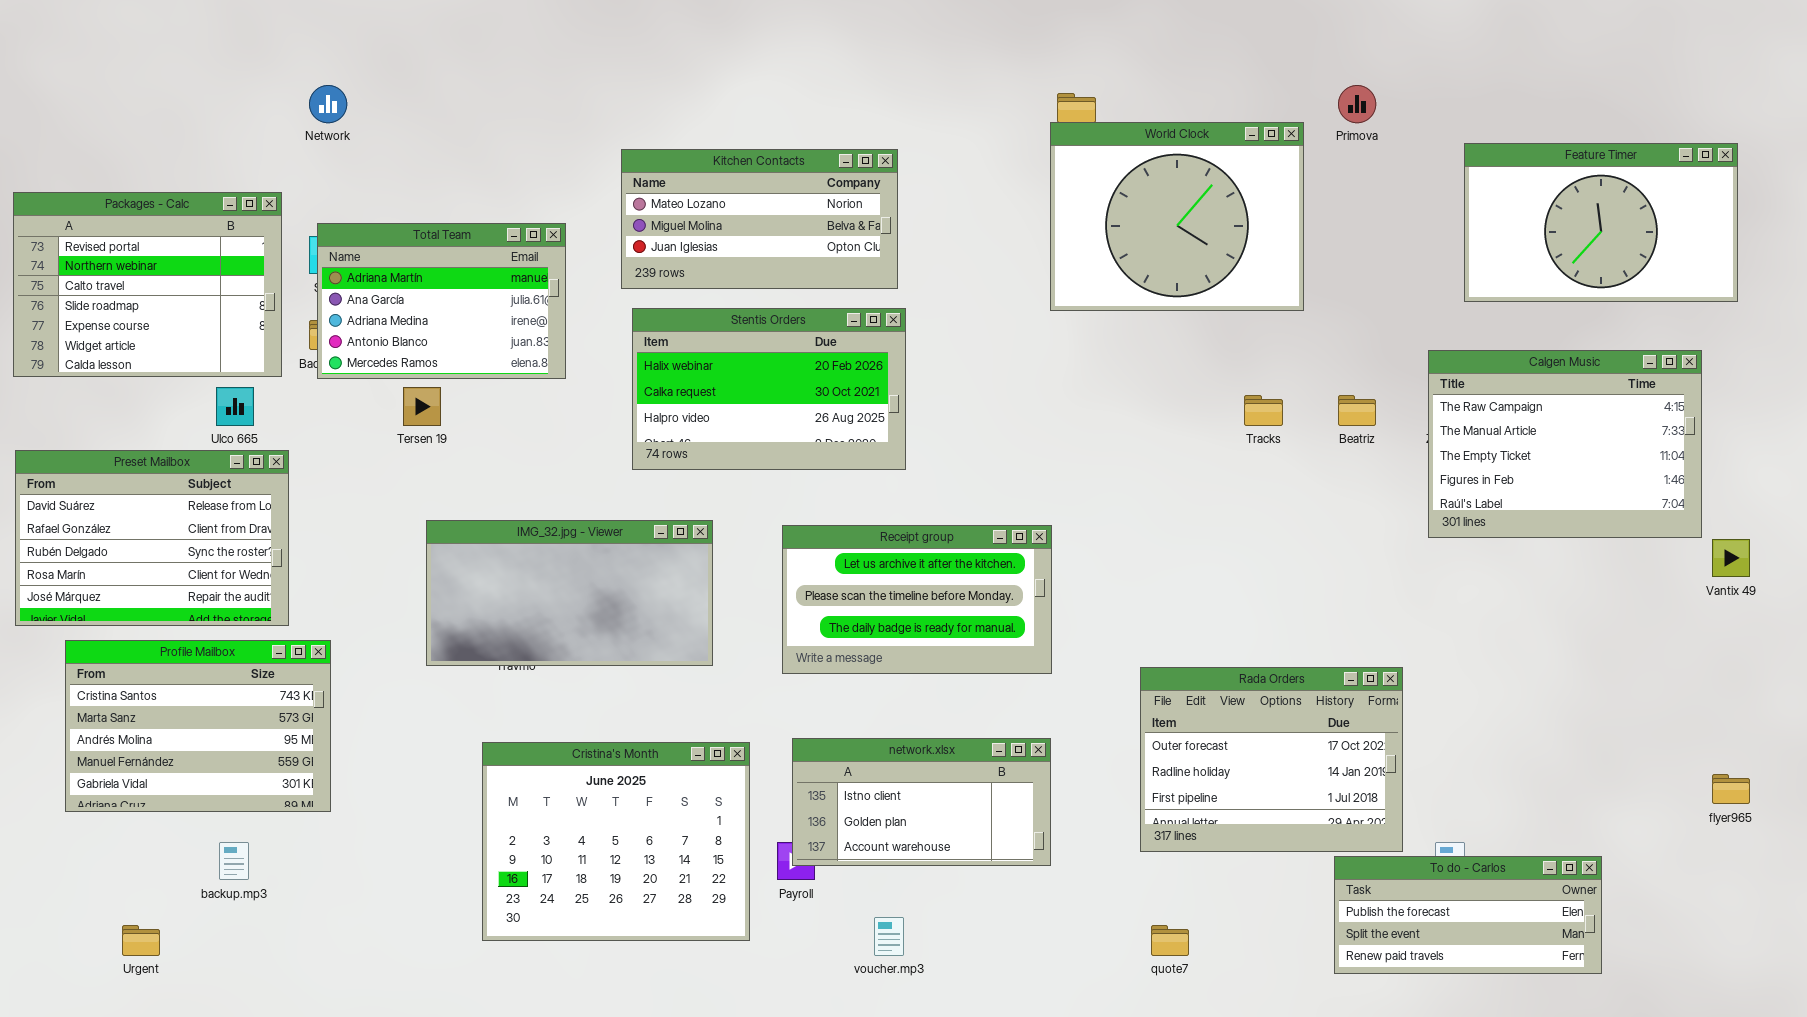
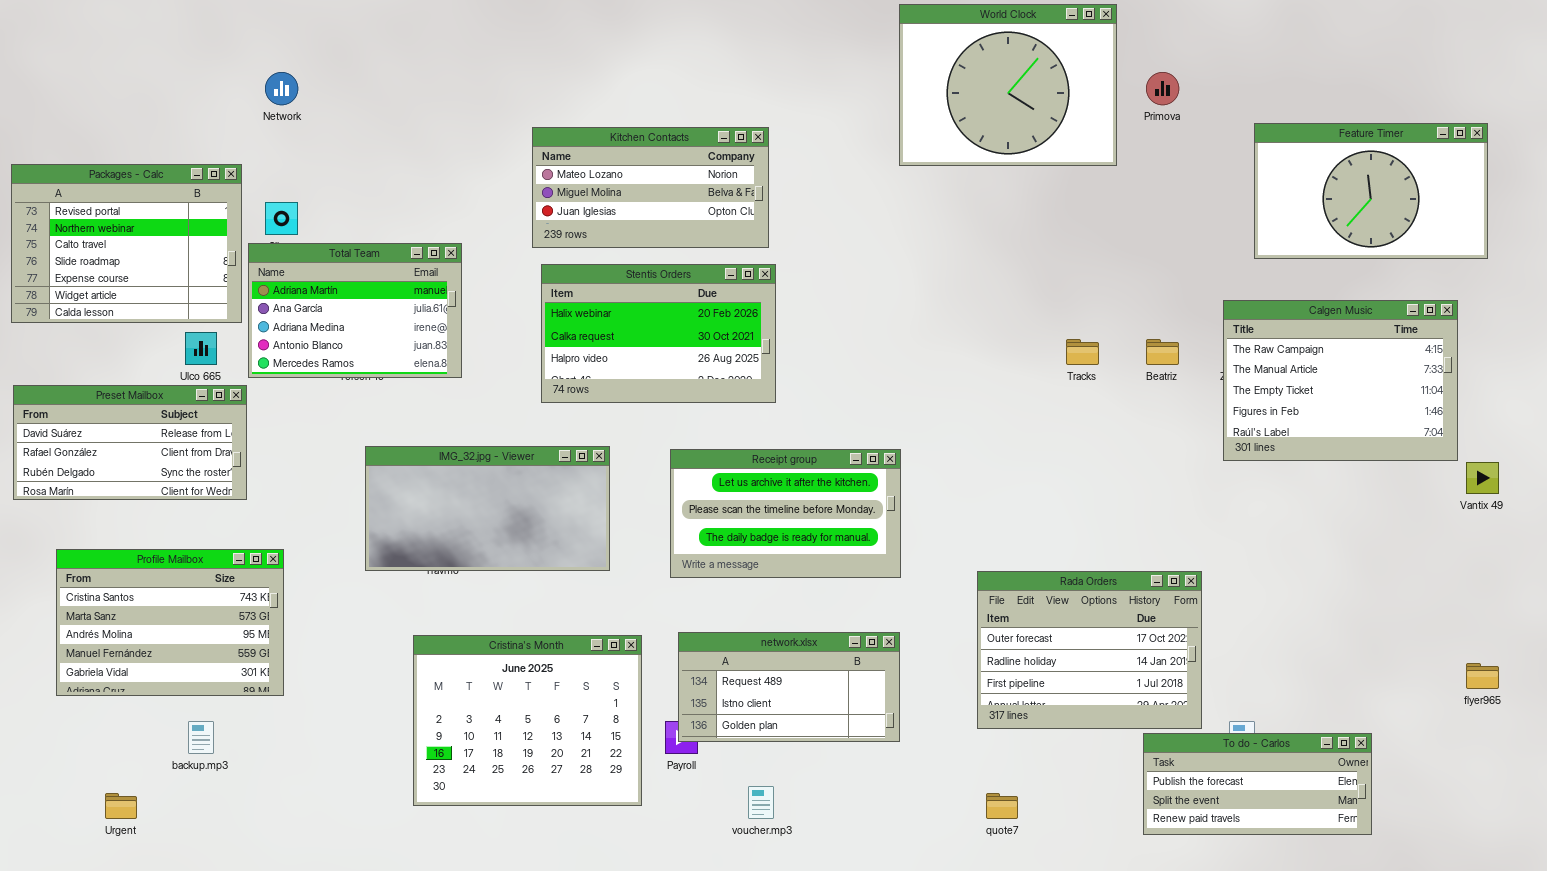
World Clock: [1050,122,1304,311] -> [899,4,1117,166], moved
Total Team: [317,223,566,379] -> [248,243,462,378], moved
Preset Mailbox: [15,450,289,626] -> [13,385,247,500], resized
network.xlsx: [792,738,1051,866] -> [678,632,900,742], scrolled up 1 row

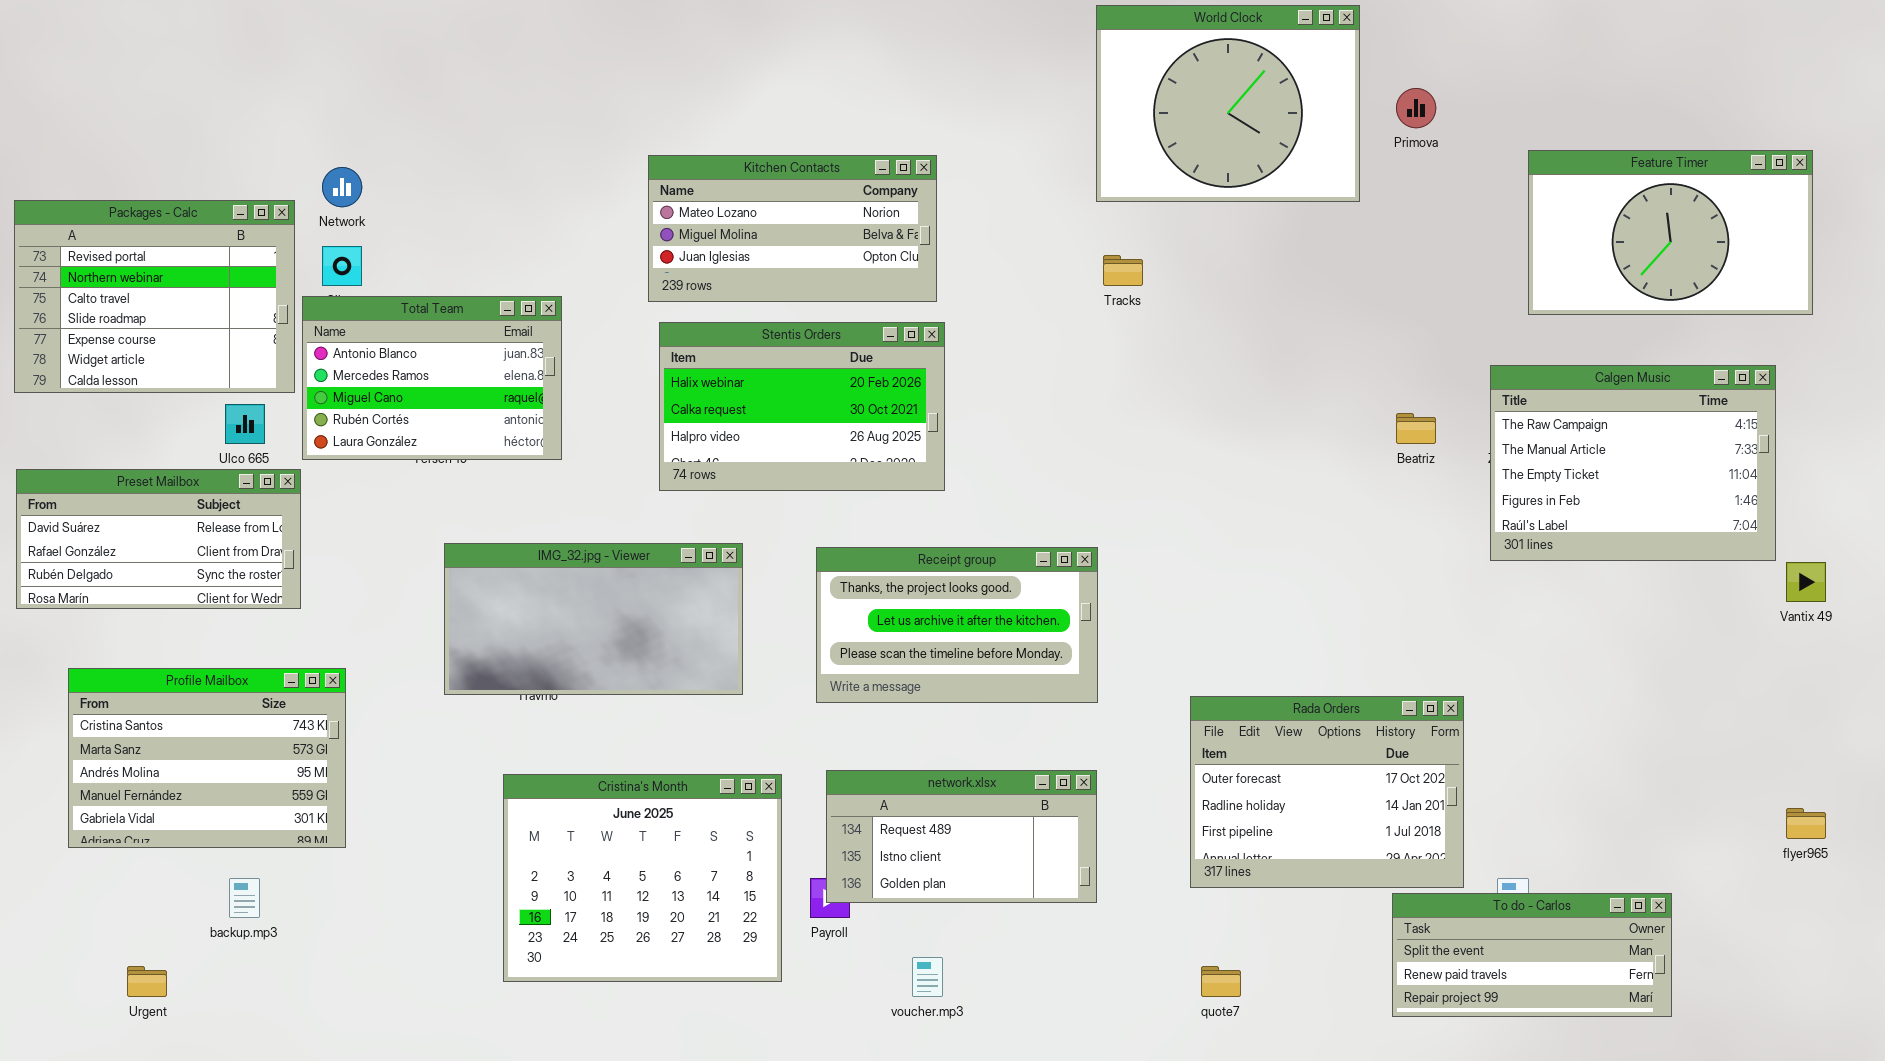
Network: [265,72,298,105] -> [322,167,362,207], moved
Total Team: [248,243,462,378] -> [302,296,562,460], scrolled down 3 rows
Tracks: [1066,339,1099,365] -> [1103,255,1143,286], moved
Receipt group: [670,449,901,578] -> [816,547,1098,703], scrolled up 1 row
To do - Carlos: [1143,733,1372,835] -> [1392,893,1672,1017], scrolled down 1 row

